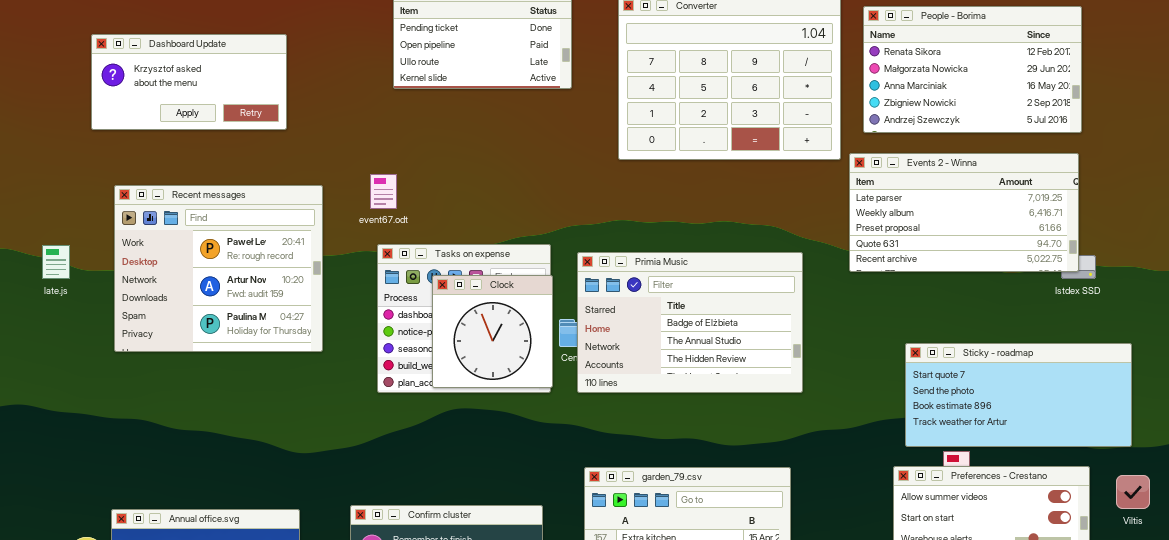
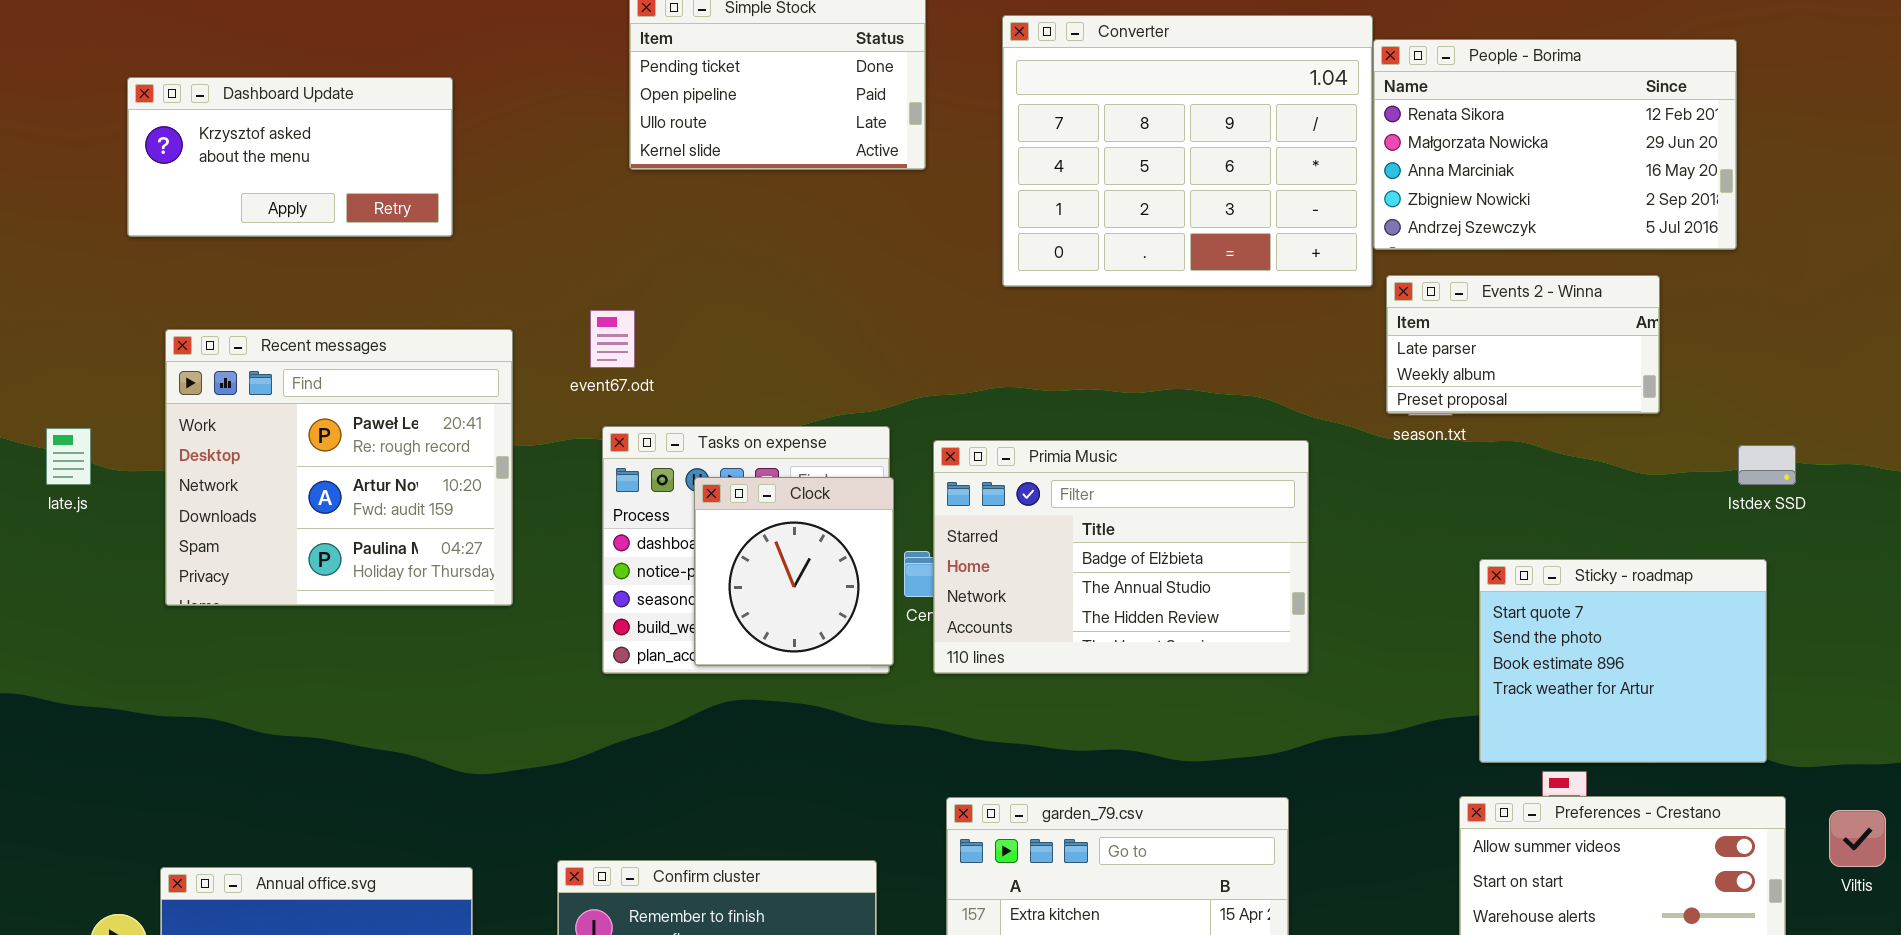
People - Borima: [863,6,1082,133] -> [1373,39,1737,250], moved
Events 2 - Winna: [849,153,1079,272] -> [1386,275,1660,414], resized
Sticky - roadmap: [905,343,1132,447] -> [1479,559,1767,763], resized

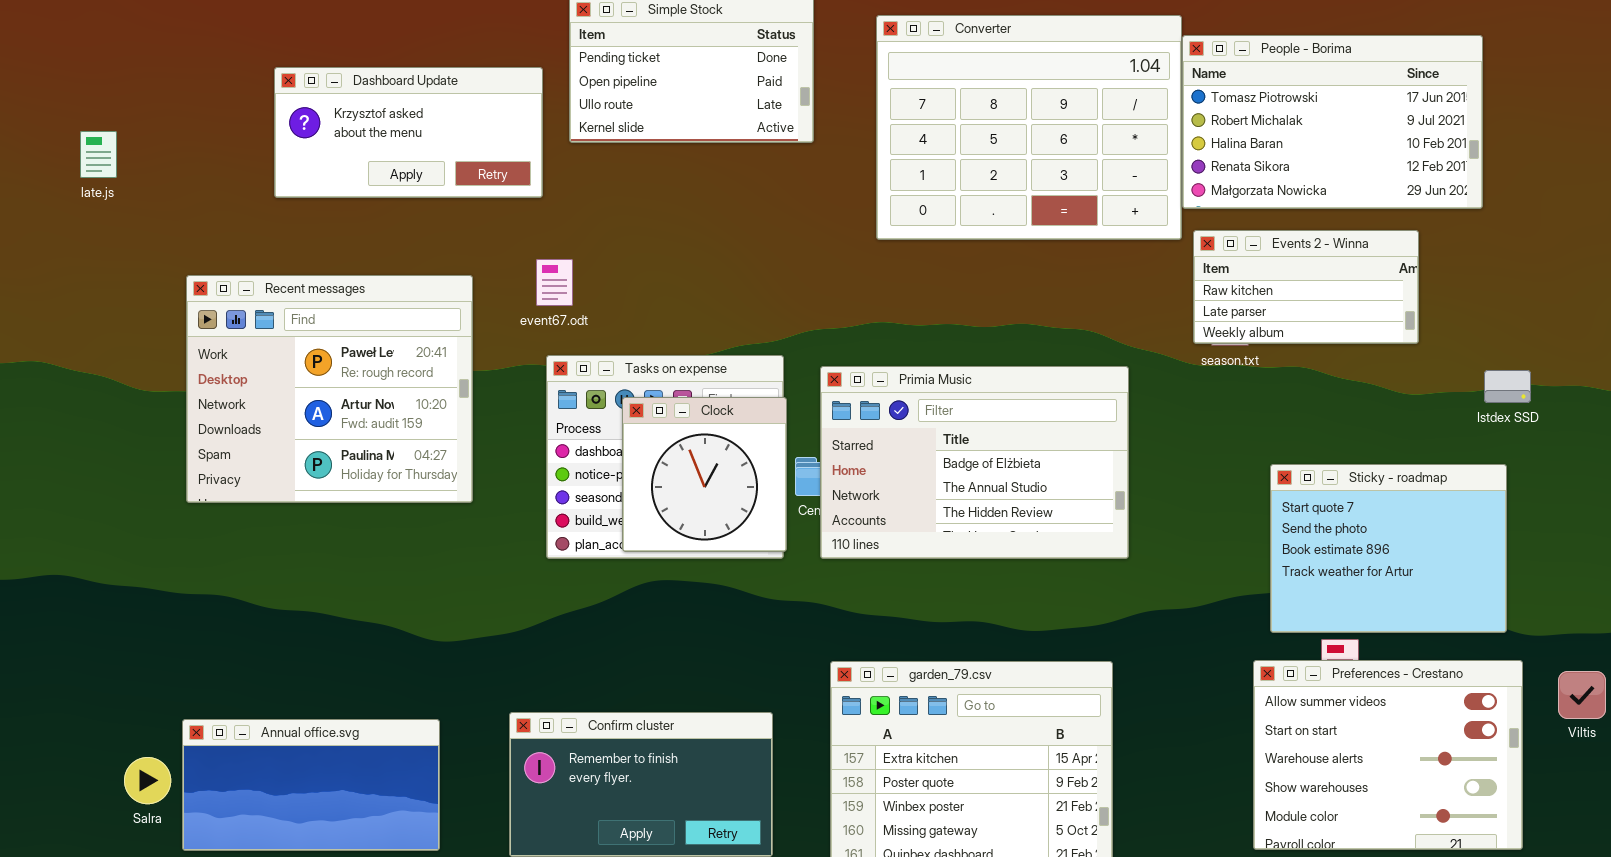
People - Borima: [1373,39,1737,250] -> [1182,35,1483,209], scrolled up 3 rows
Dashboard Update: [127,77,453,237] -> [274,67,543,198], moved
Events 2 - Winna: [1386,275,1660,414] -> [1193,230,1419,344], scrolled up 1 row
late.js: [46,428,91,485] -> [80,131,117,178], moved

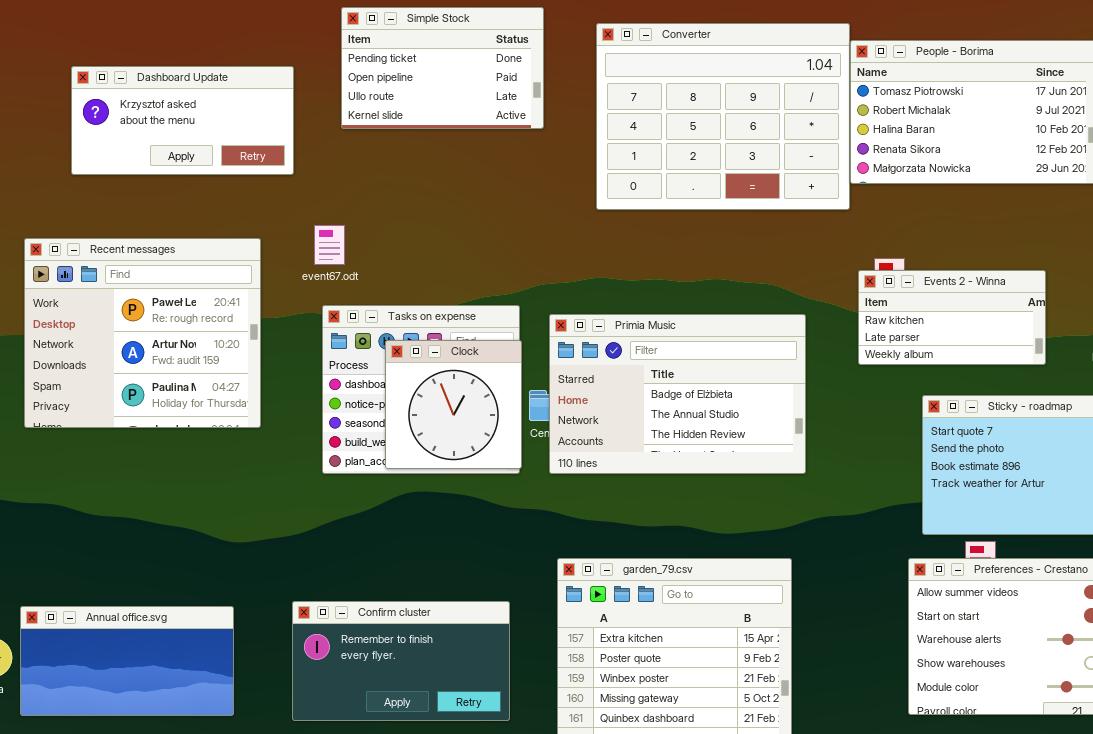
Dashboard Update: [274,67,543,198] -> [71,66,294,175], moved
Events 2 - Winna: [1193,230,1419,344] -> [858,270,1046,365], moved

